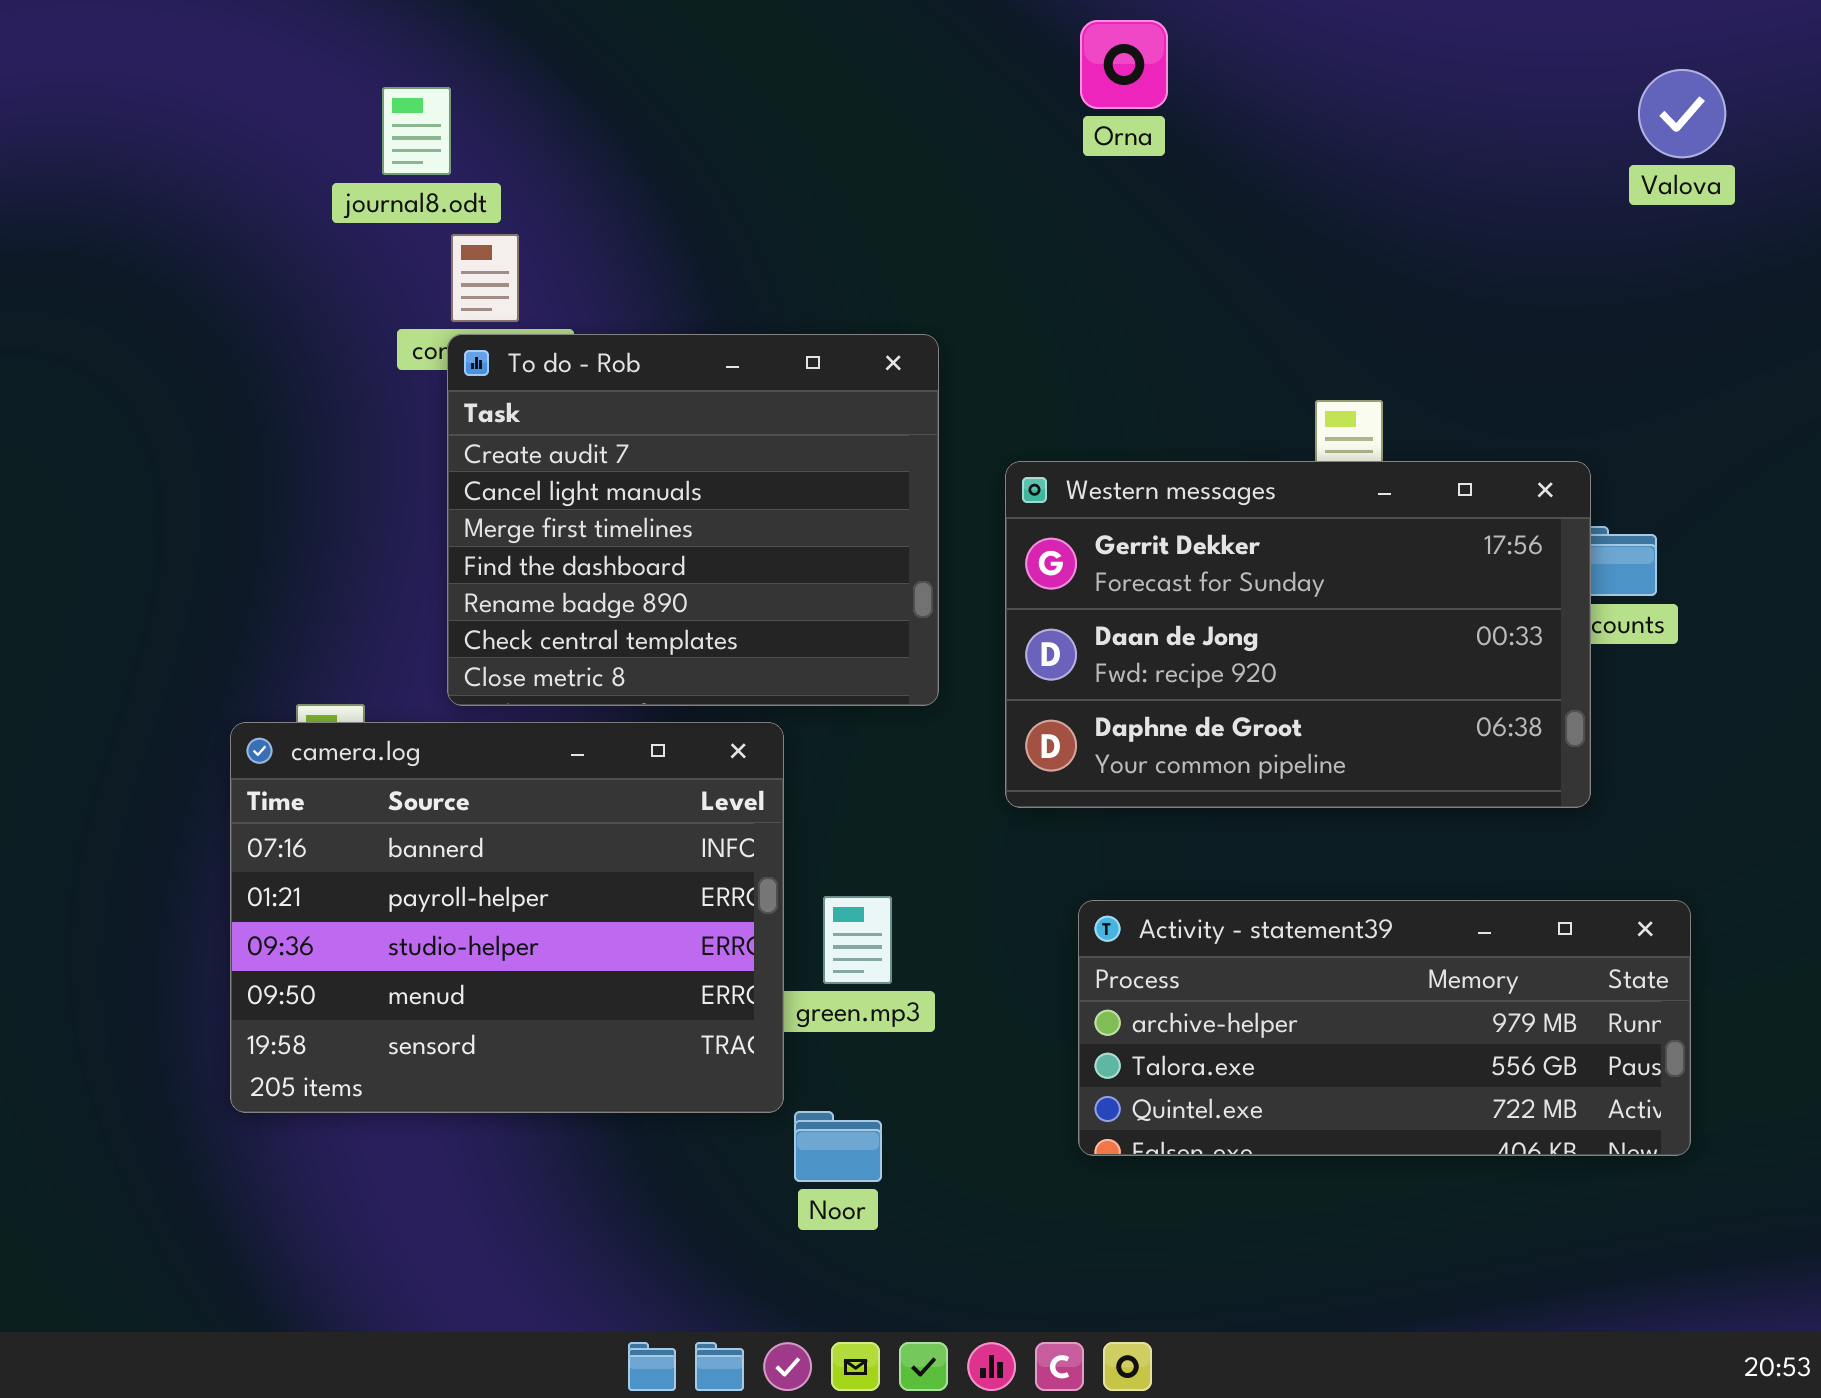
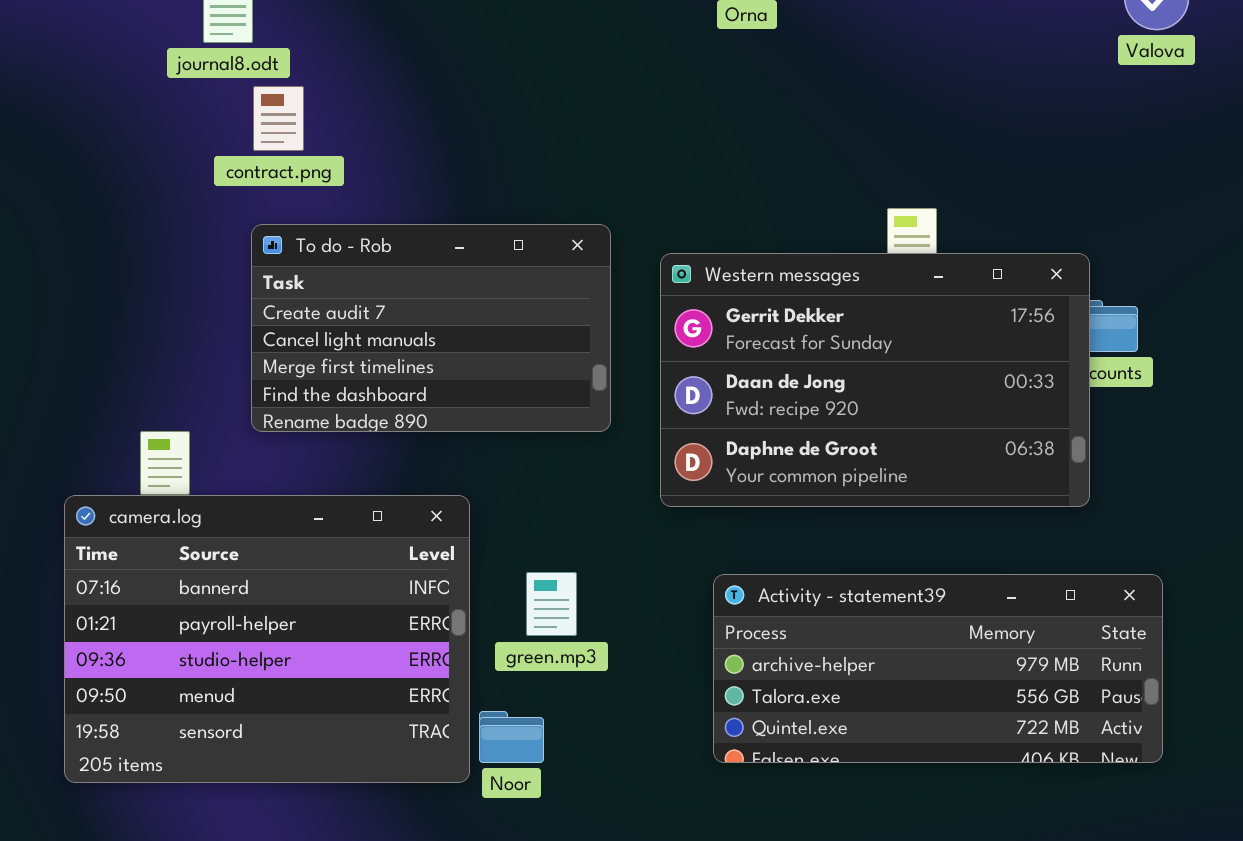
To do - Rob: [447,334,939,706] -> [251,224,611,432], resized
camera.log: [230,722,784,1113] -> [64,495,470,783], moved
Noor: [794,1111,882,1182] -> [479,711,544,763], moved

